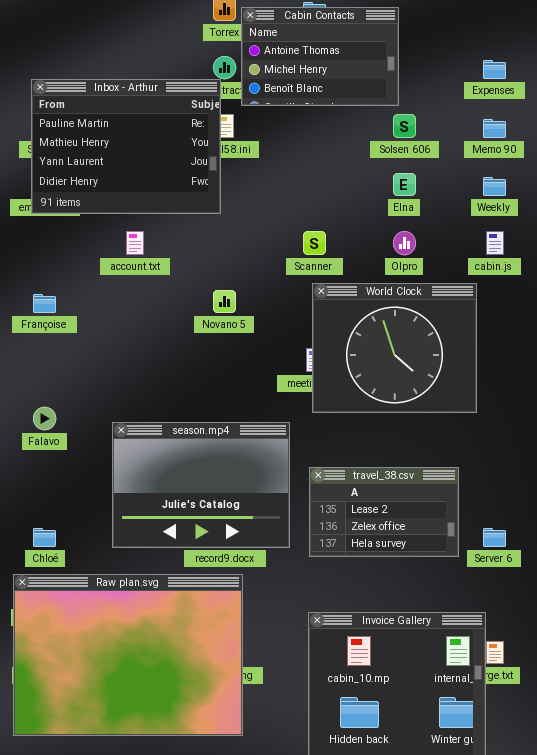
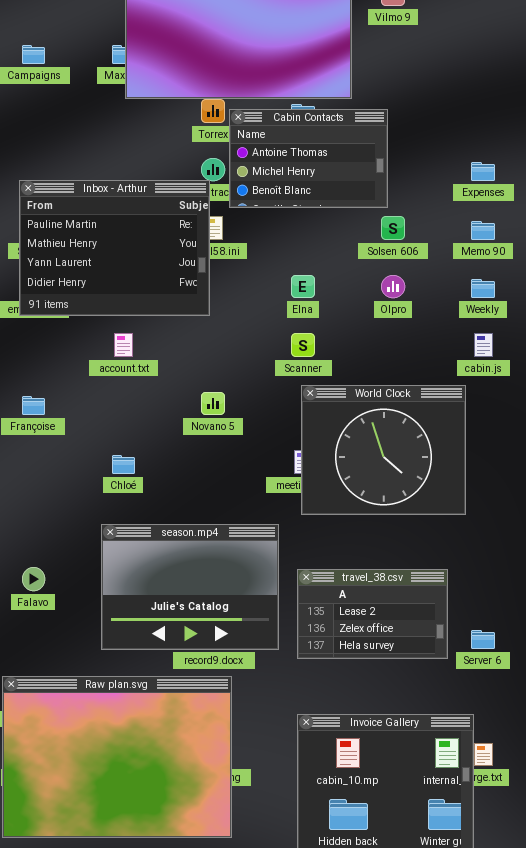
Elna: [393,173,416,196] -> [291,275,315,298], moved
Olpro: [393,231,416,255] -> [381,275,405,298], moved
Falavo: [33,407,56,430] -> [22,567,45,591], moved
Chloé: [33,528,56,547] -> [112,455,135,474], moved

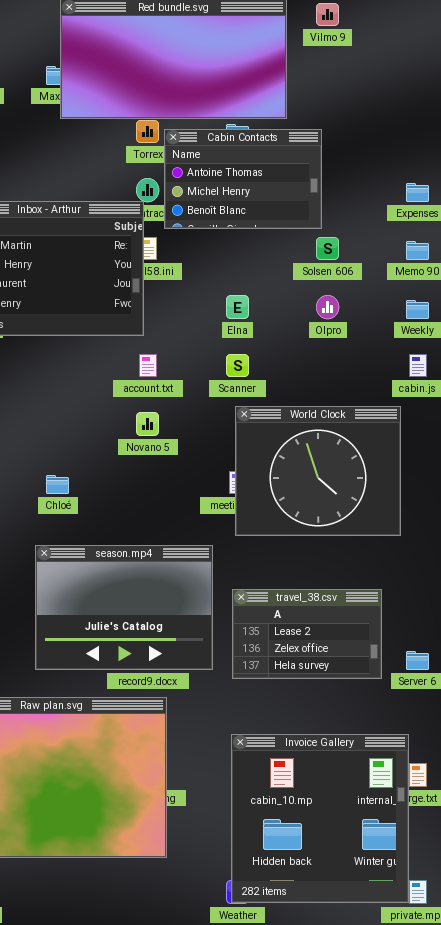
account.txt: [114,333,133,357] -> [139,354,157,377], moved

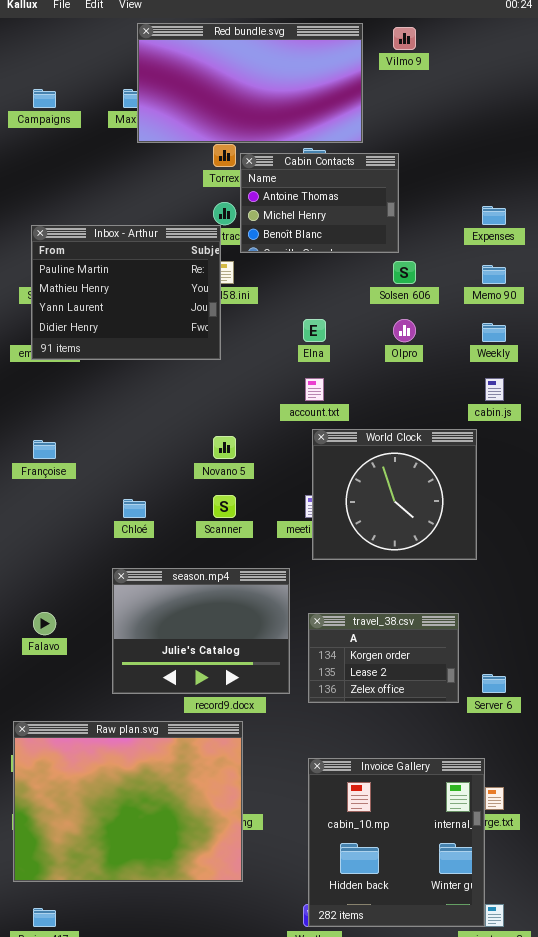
account.txt: [139,354,157,377] -> [305,378,324,401], moved
Scanner: [226,354,249,377] -> [213,495,236,518], moved
travel_38.csv: [232,589,382,679] -> [308,613,459,703], scrolled up 1 row

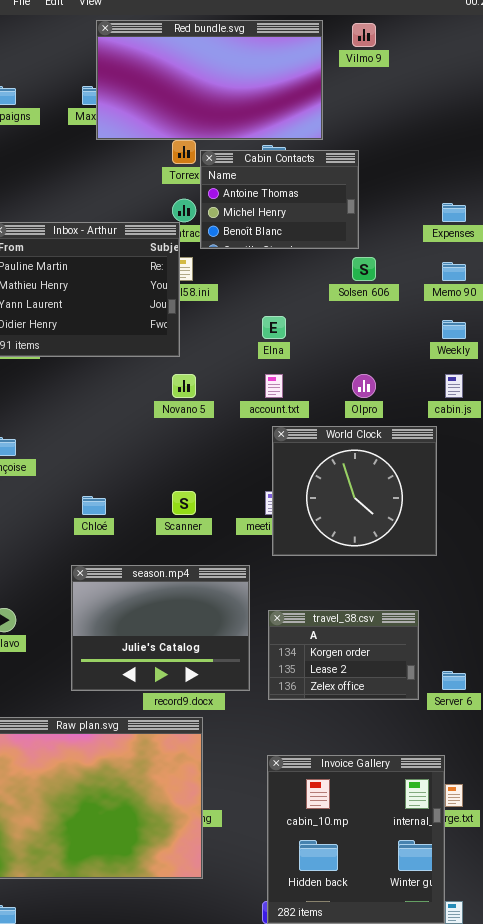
Olpro: [393,319,416,342] -> [352,374,376,398], moved
Novano 5: [213,436,236,459] -> [172,374,196,398], moved

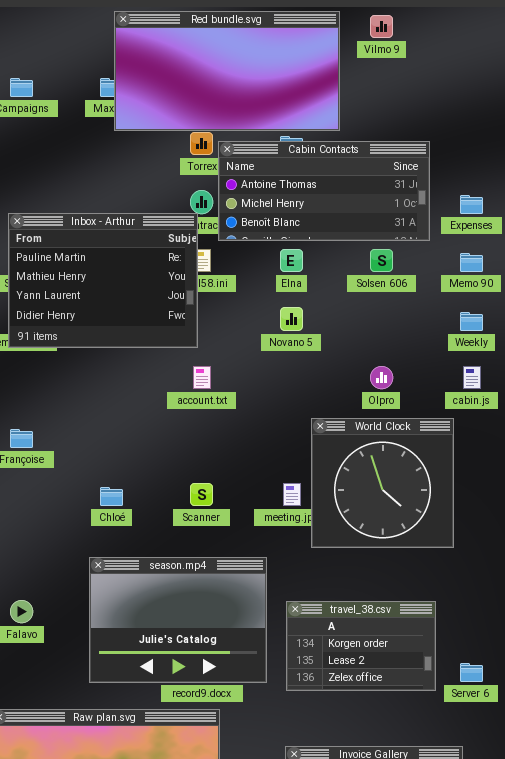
Cabin Contacts: [200,150,359,249] -> [218,141,430,241], resized
Elna: [262,316,286,339] -> [280,249,303,272], moved
Novano 5: [172,374,196,398] -> [280,307,303,331], moved
account.txt: [265,374,283,398] -> [193,366,211,389], moved
World Clock: [272,426,437,556] -> [311,418,454,548], resized

